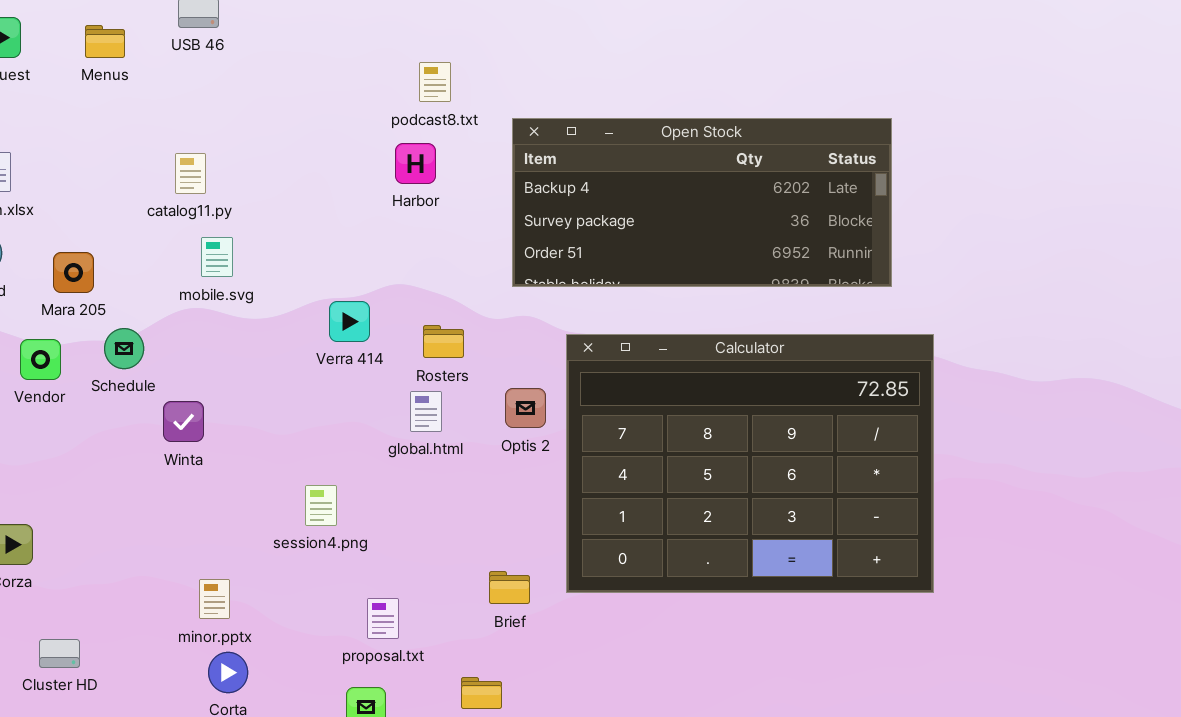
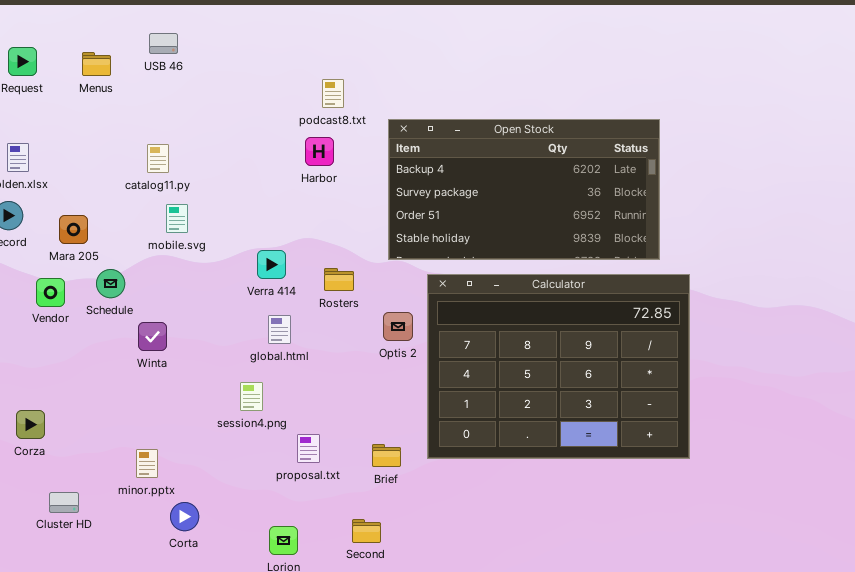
Open Stock: [512,118,892,287] -> [388,119,660,260], resized
global.html: [410,391,442,432] -> [268,315,291,344], moved
minor.pptx: [199,579,230,619] -> [136,449,158,478], moved
proposal.txt: [367,598,399,639] -> [297,434,320,463], moved

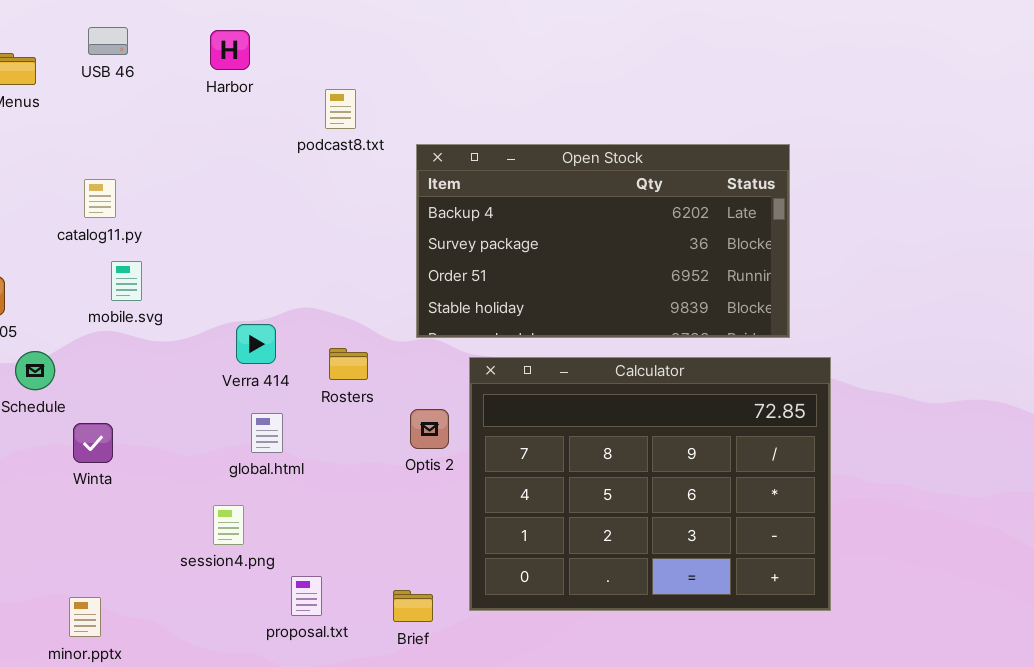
Harbor: [305,137,334,166] -> [210,30,250,70], moved

